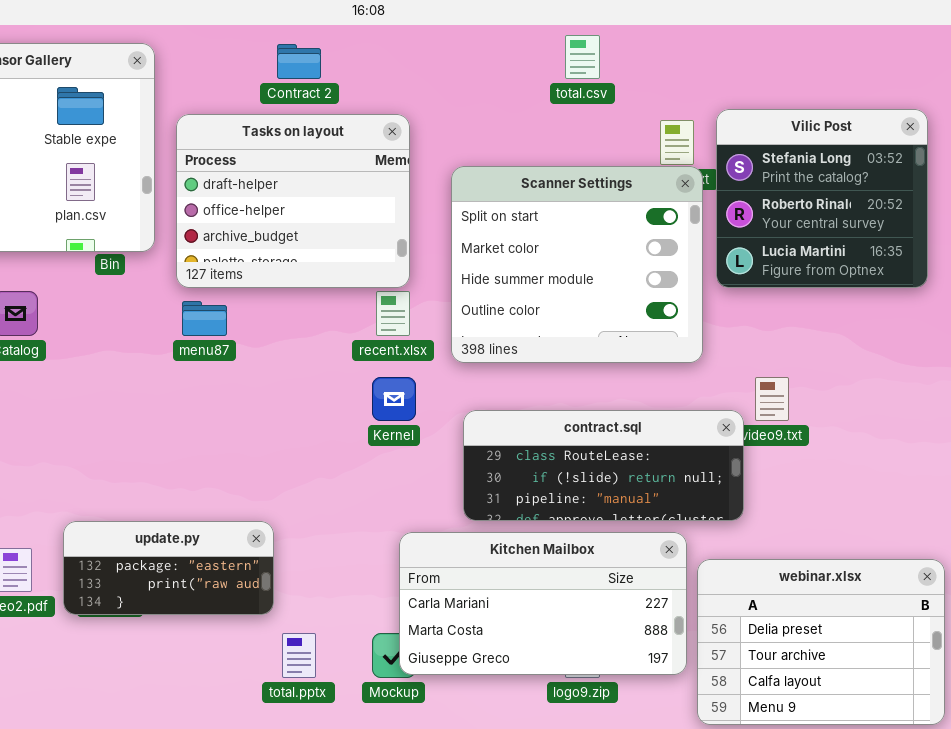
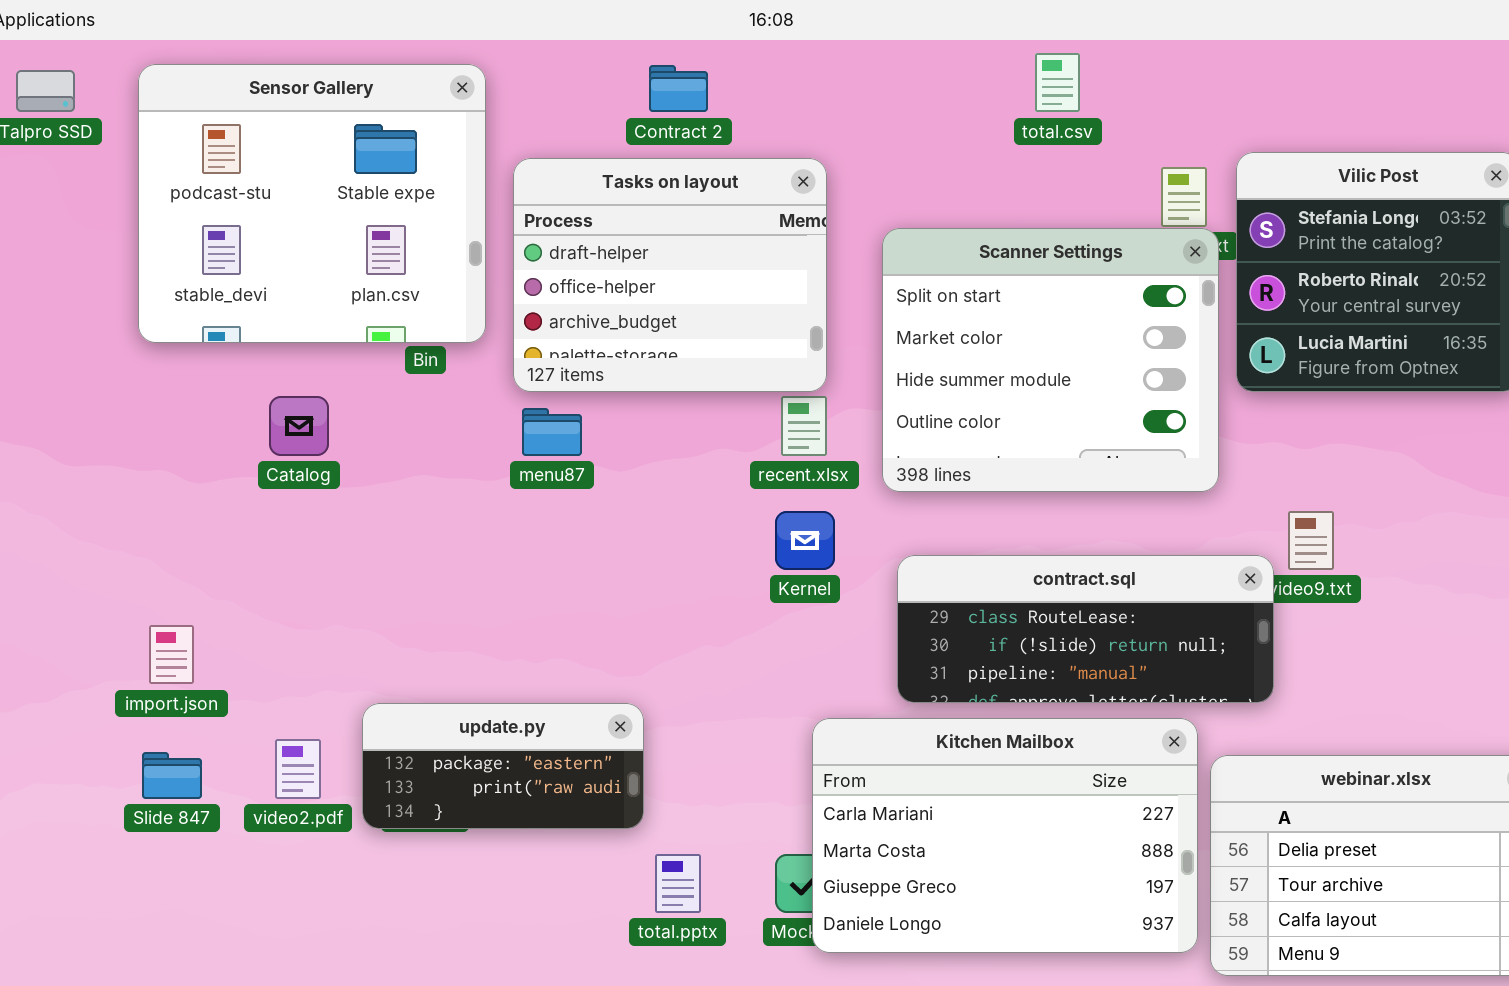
Kitchen Mailbox: [399,532,687,675] -> [812,718,1198,953], resized

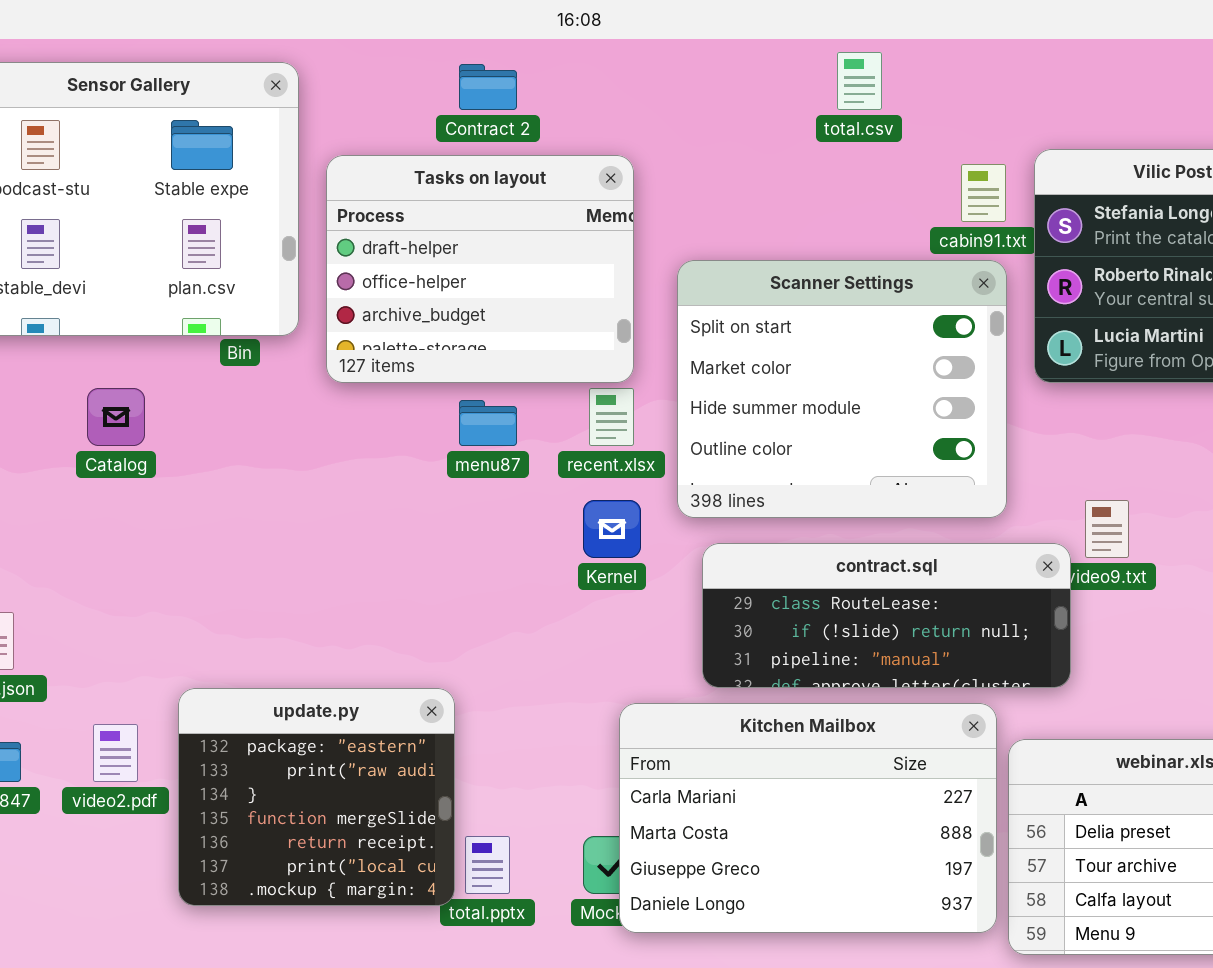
Scanner Settings: [882,228,1219,492] -> [677,260,1007,518], moved
menu87: [522,408,582,456] -> [459,400,517,446], moved
update.py: [362,703,644,829] -> [178,688,455,906], resized

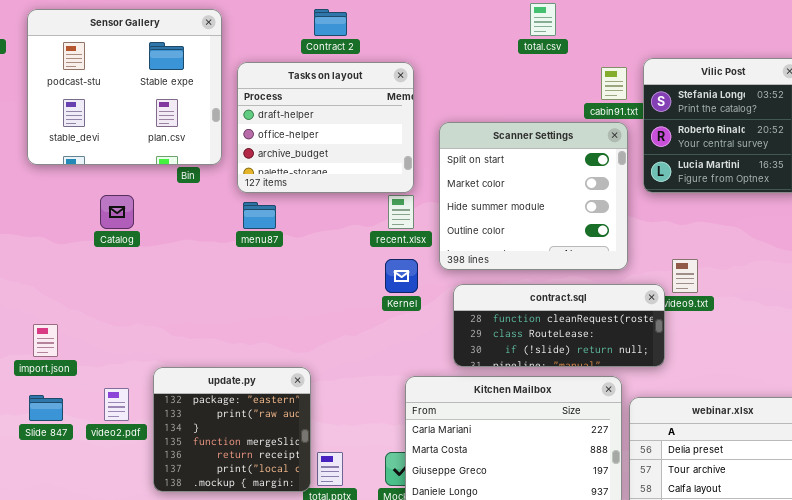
menu87: [459,400,517,446] -> [243,202,276,229], moved
contract.sql: [702,543,1071,688] -> [453,284,665,367], scrolled up 1 row

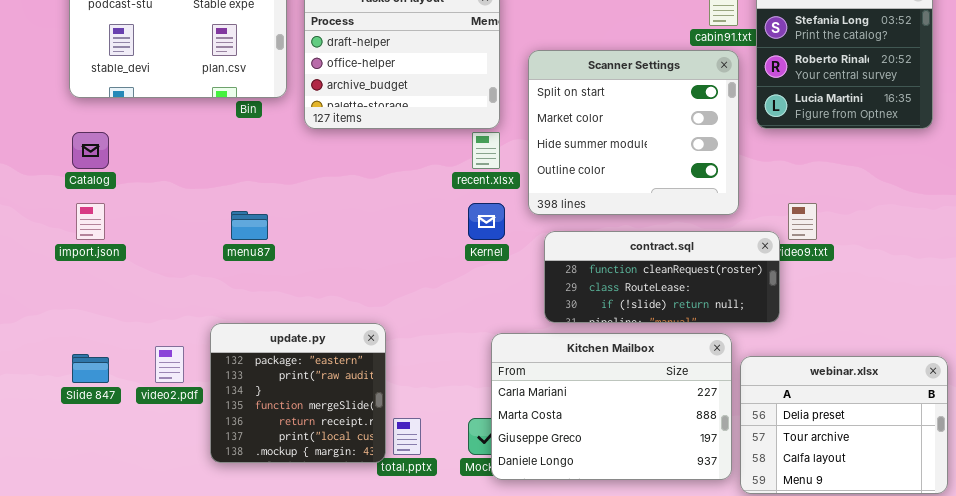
Catalog: [100,195,134,229] -> [72,132,109,169], moved
menu87: [243,202,276,229] -> [231,211,268,240], moved
import.json: [33,324,58,357] -> [76,203,105,240], moved

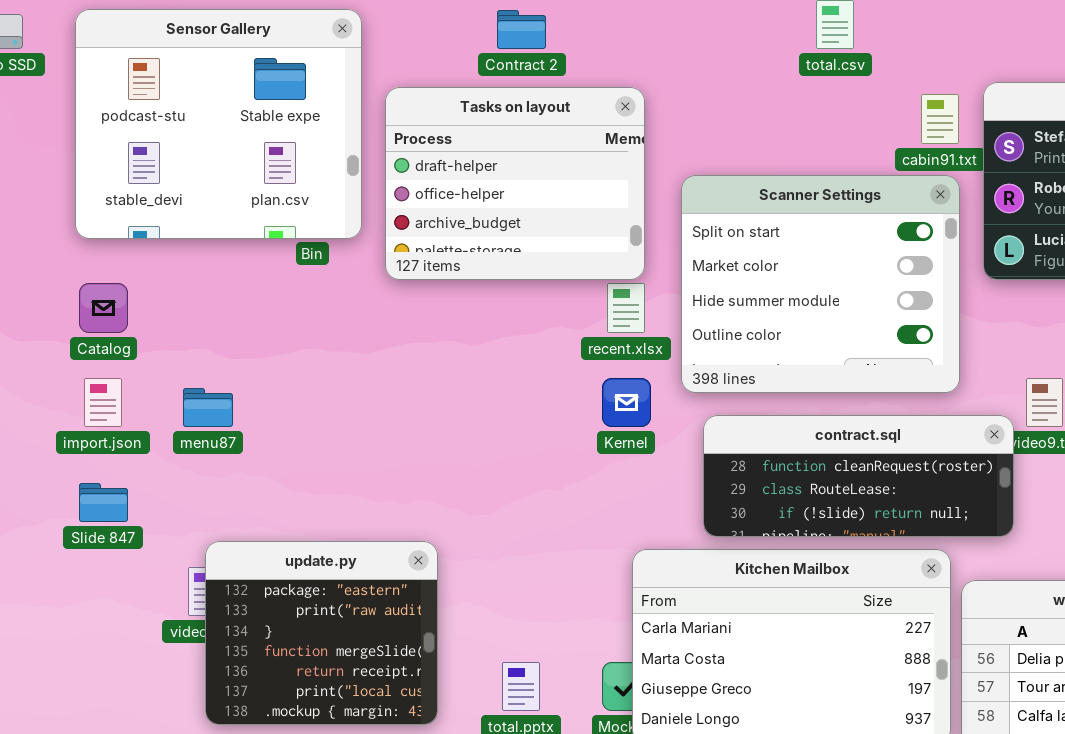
menu87: [231,211,268,240] -> [183,388,233,427], moved
update.py: [210,323,386,463] -> [205,541,438,725], moved
Slide 847: [72,354,109,383] -> [79,483,128,522], moved

